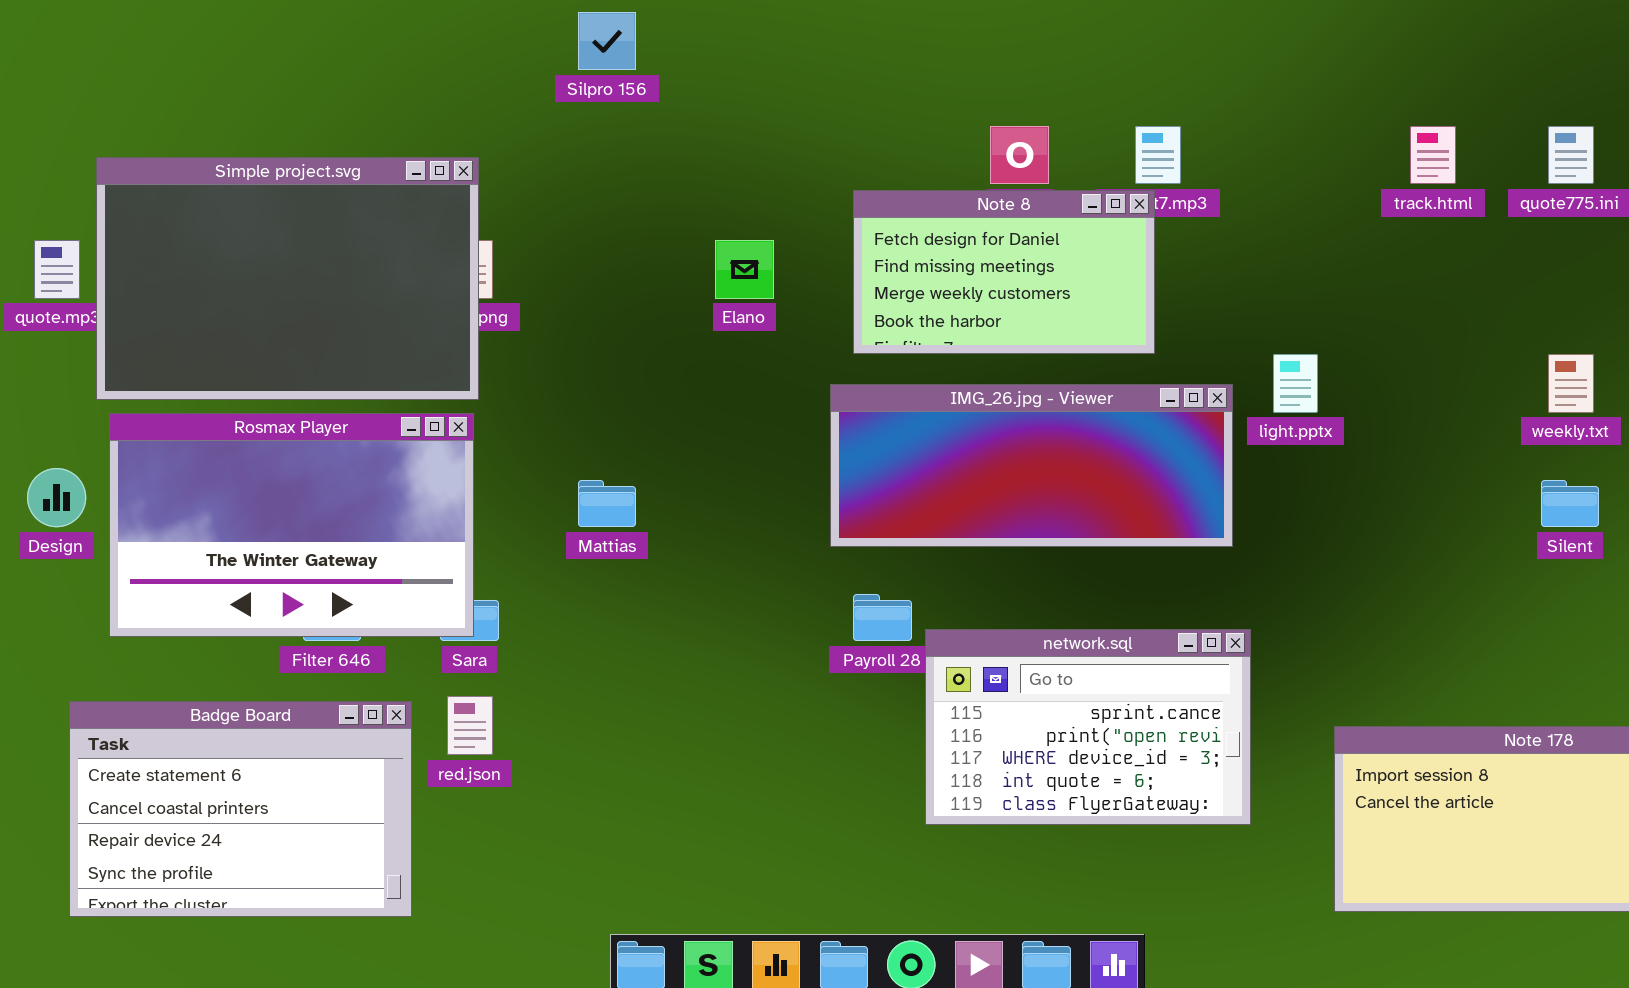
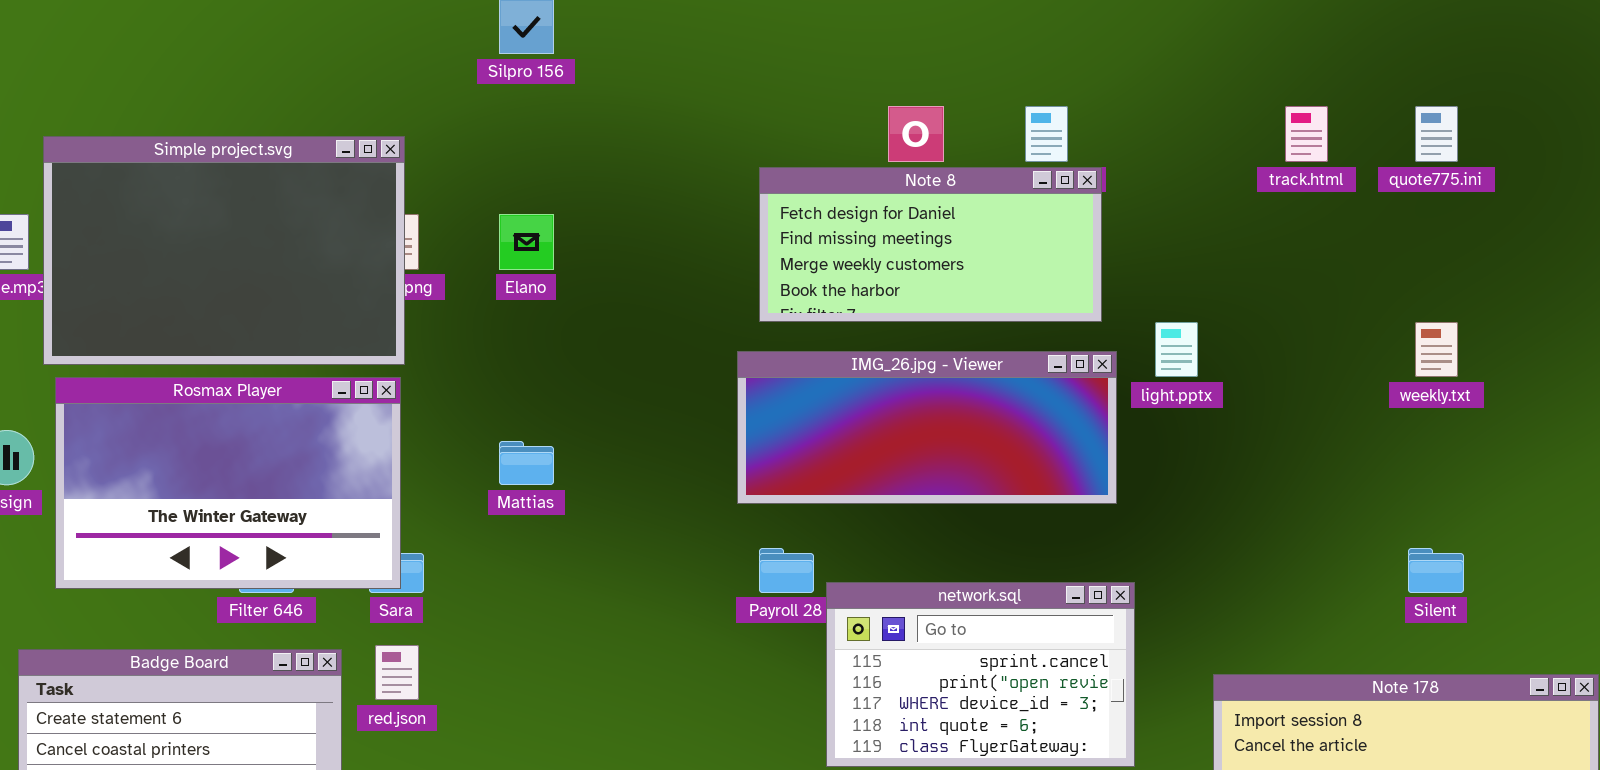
Note 8: [853,190,1155,354] -> [759,167,1102,322], resized
Elano: [715,240,774,299] -> [499,214,554,270], moved
Silent: [1541,480,1599,527] -> [1408,548,1464,593], moved

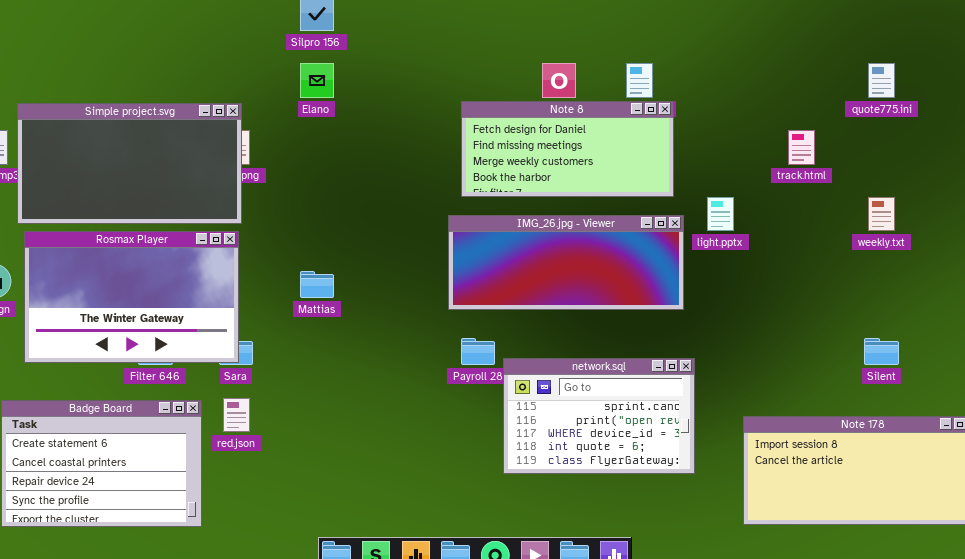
track.html: [1285,106,1328,162] -> [788,130,815,165], moved
Simple project.svg: [43,136,405,365] -> [17,103,242,224], resized
Elano: [499,214,554,270] -> [300,63,334,98], moved

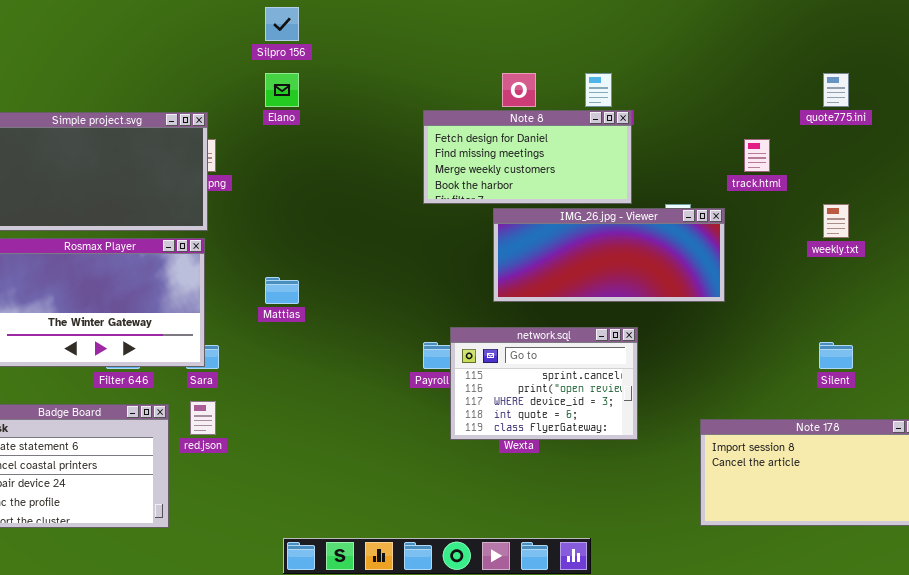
IMG_26.jpg - Viewer: [448,215,684,310] -> [493,208,725,302], moved
network.sql: [503,358,695,474] -> [450,327,638,440], moved

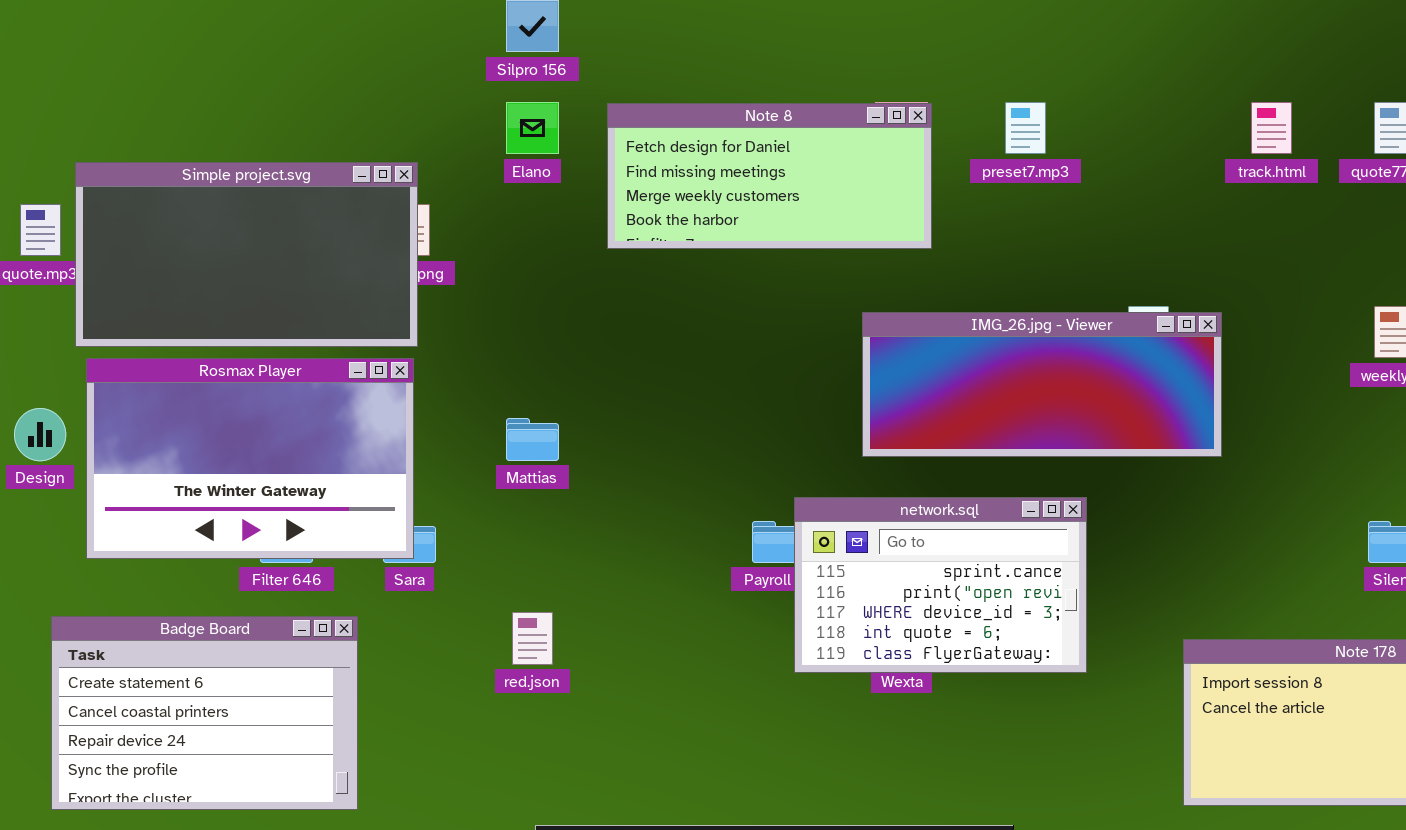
Note 8: [423,110,632,204] -> [607,103,932,249], moved
track.html: [744,139,770,172] -> [1251,102,1292,154], moved
red.json: [190,401,216,435] -> [512,612,553,665], moved

